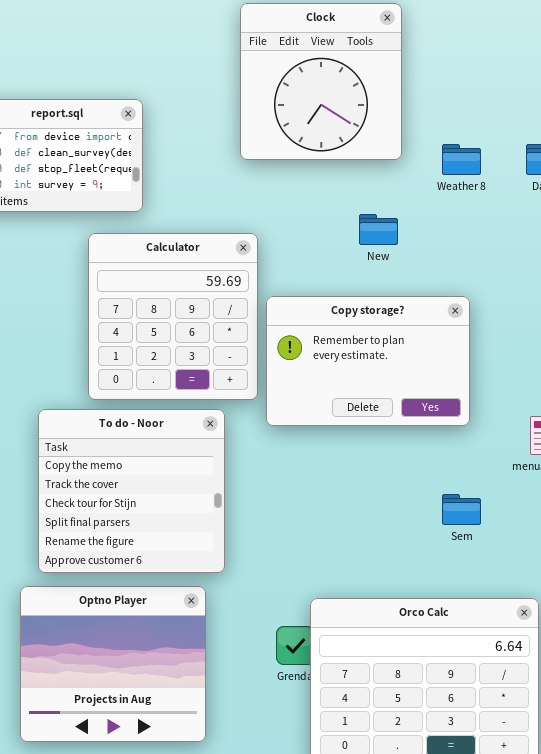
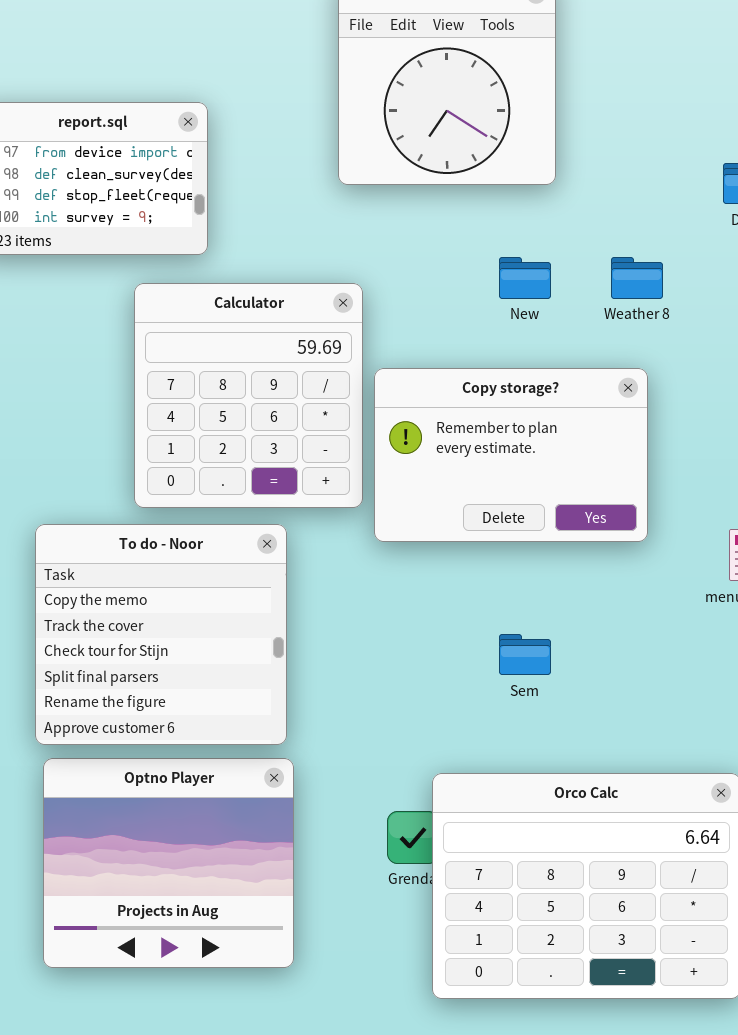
Weather 8: [442,144,481,175] -> [611,257,663,299], moved
To do - Noor: [38,409,225,573] -> [35,524,287,745], moved
Sem: [442,494,481,525] -> [499,634,551,675], moved

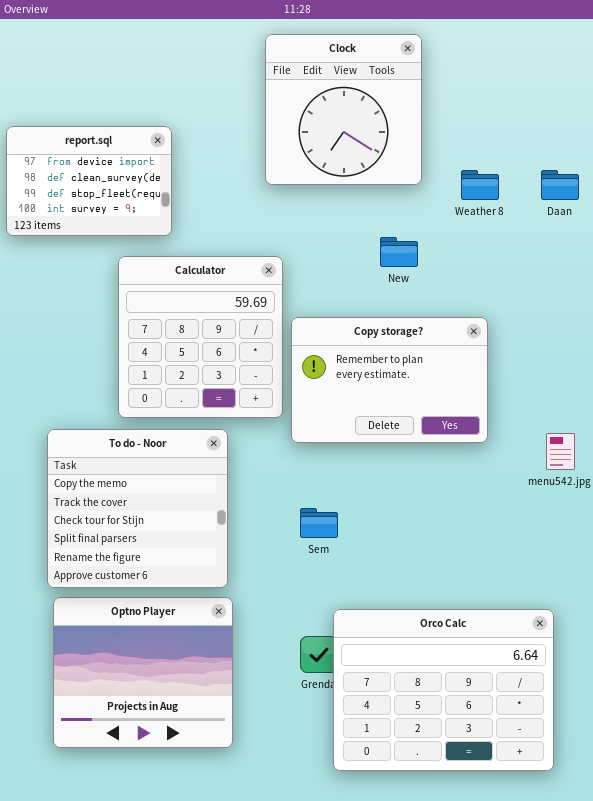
Weather 8: [611,257,663,299] -> [461,170,499,200], moved
Sem: [499,634,551,675] -> [300,508,338,538], moved

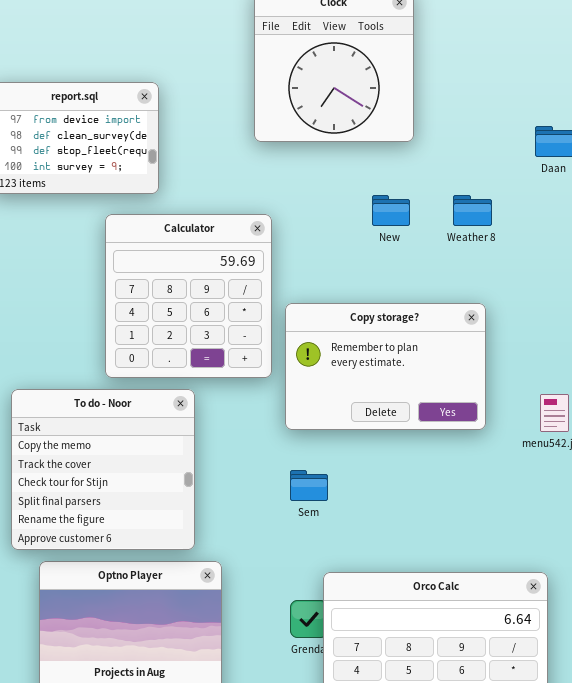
Weather 8: [461,170,499,200] -> [453,195,492,226], moved
Copy storage?: [291,317,488,443] -> [285,303,486,430], moved
To do - Noor: [47,429,228,588] -> [11,389,195,550], moved

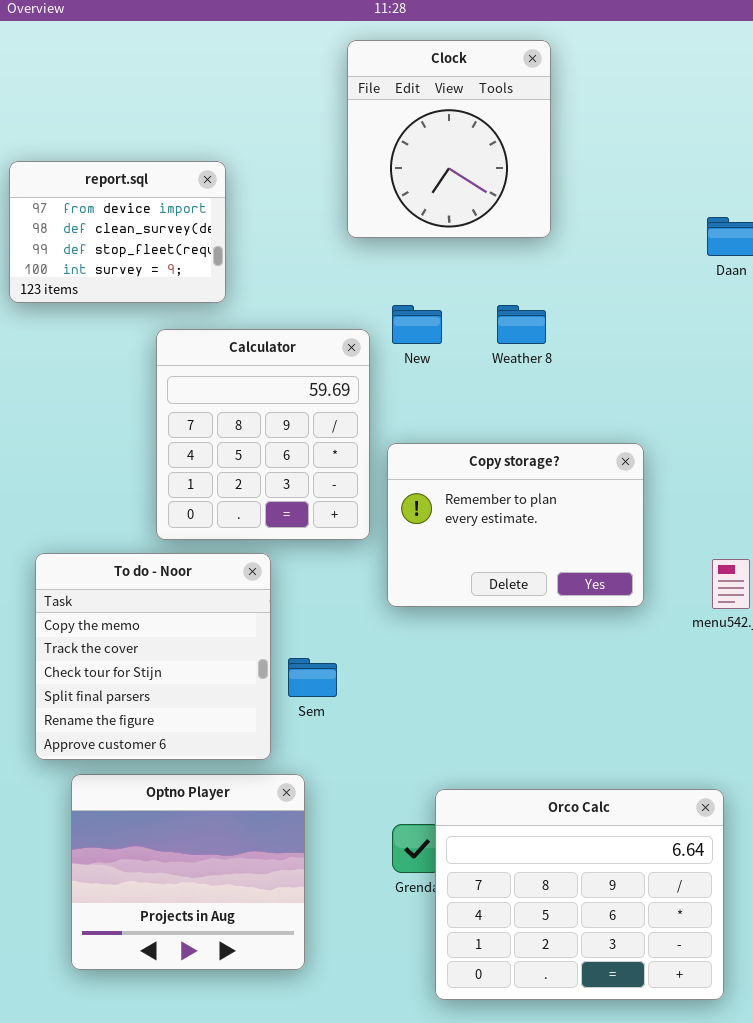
New: [372,195,410,226] -> [392,305,442,344], moved
Weather 8: [453,195,492,226] -> [497,305,546,344], moved
Sem: [290,470,328,501] -> [288,658,337,697], moved

